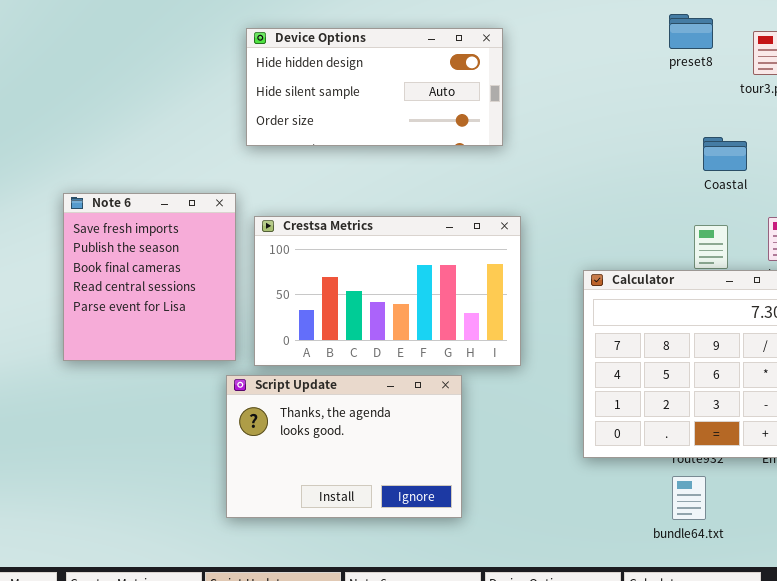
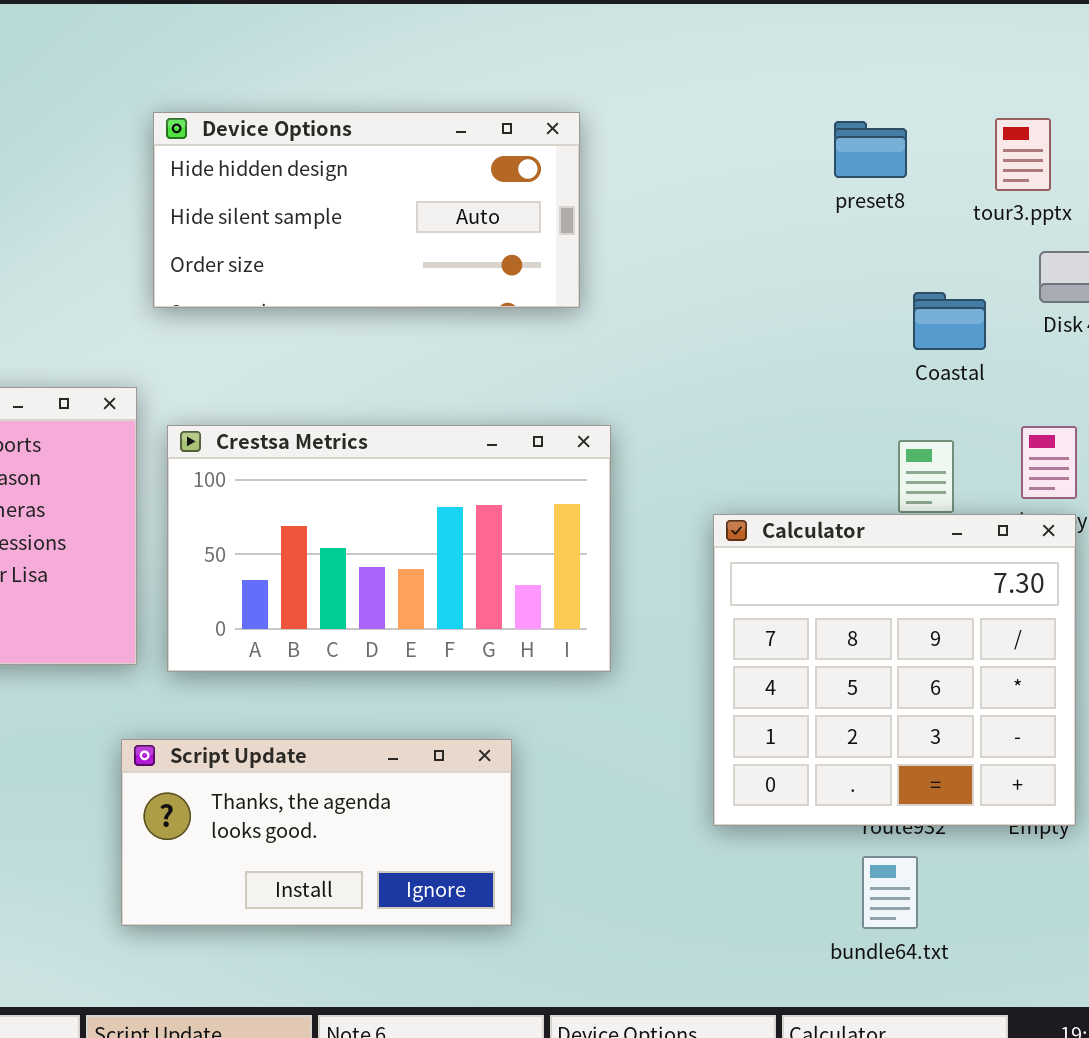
preset8: [669,14,713,49] -> [834,121,907,178], moved
Script Update: [226,375,462,518] -> [121,739,512,926], resized

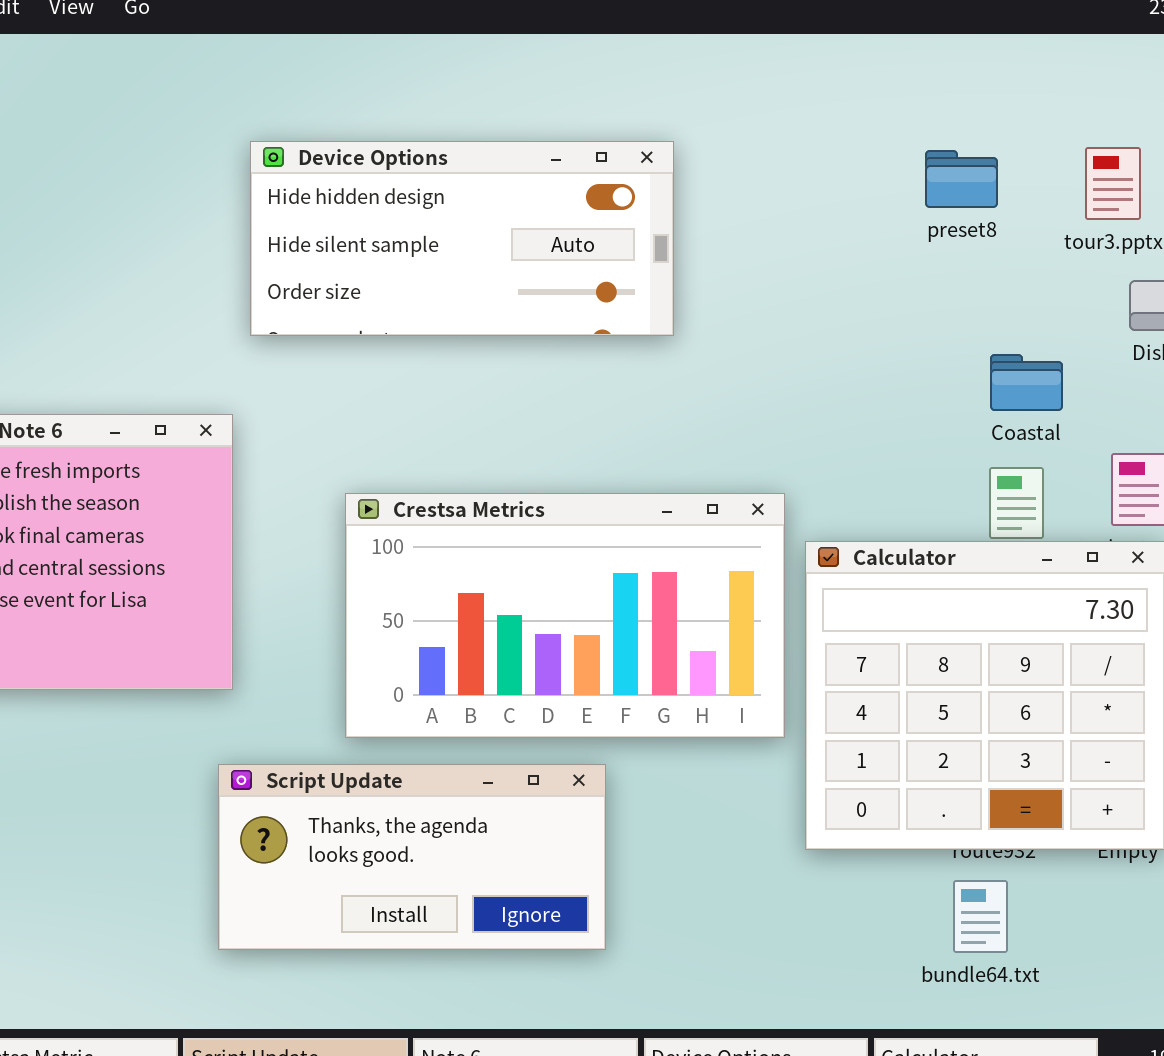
Coastal: [913,292,986,350] -> [990,354,1063,411], moved
Crestsa Metrics: [167,425,611,672] -> [345,493,785,738], moved

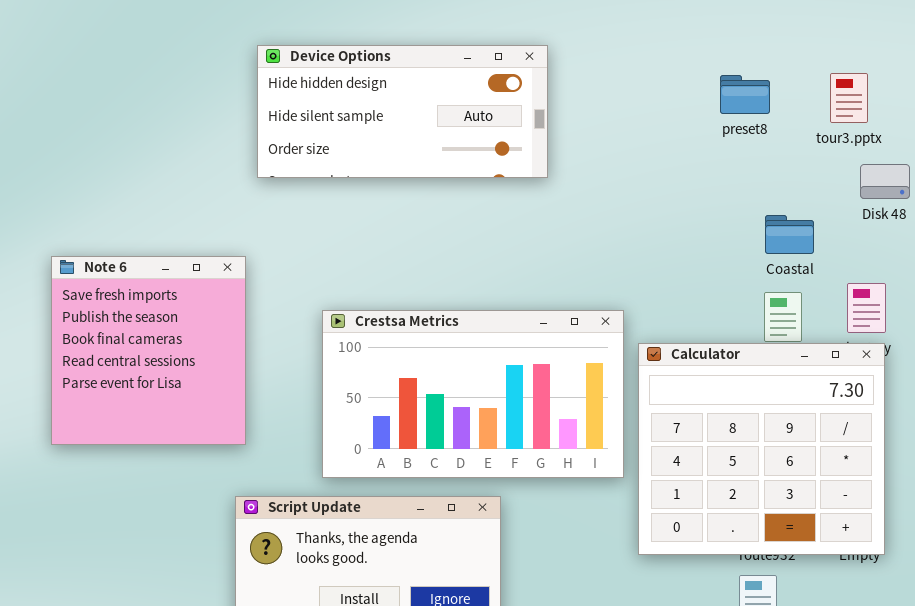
Device Options: [250,141,674,336] -> [257,45,548,178], moved

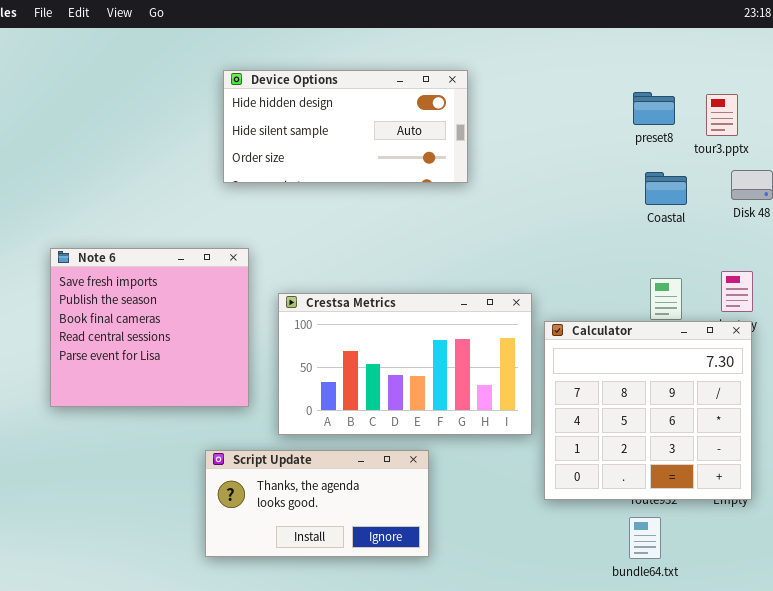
preset8: [720,75,770,114] -> [633,92,675,125], moved
Coastal: [765,215,814,254] -> [645,172,687,205], moved
Note 6: [51,256,246,445] -> [50,248,249,407], resized

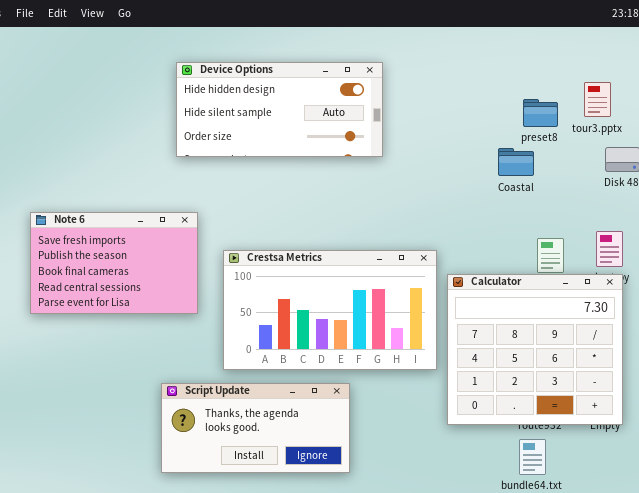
preset8: [633,92,675,125] -> [523,99,558,127], moved
Coastal: [645,172,687,205] -> [498,148,534,176], moved
Note 6: [50,248,249,407] -> [30,212,198,314], resized

